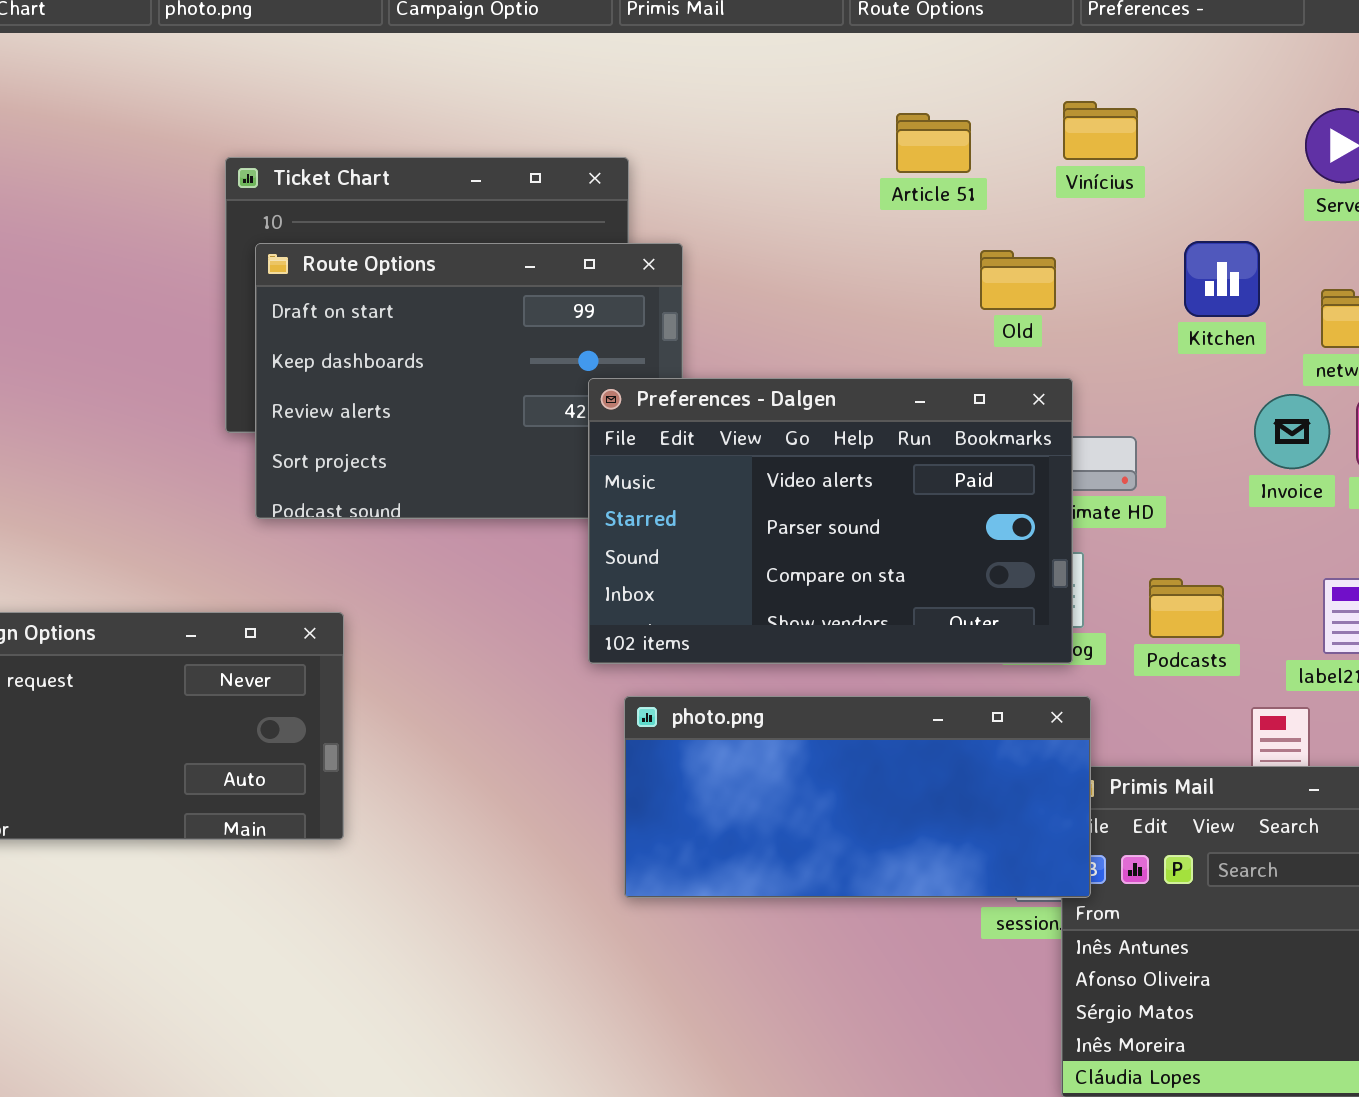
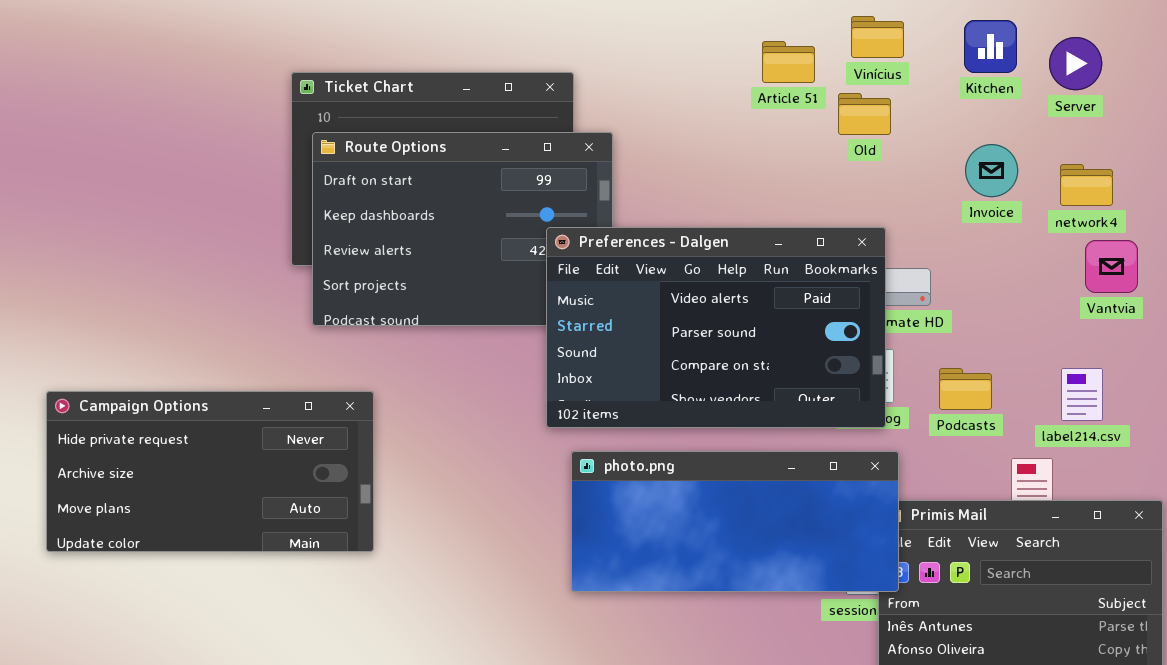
Vinícius: [1063,101,1138,160] -> [851,16,904,58], moved
Kitchen: [1184,241,1260,317] -> [964,20,1017,73], moved
Old: [980,250,1056,310] -> [838,93,891,135], moved
Invoice: [1254,394,1330,469] -> [965,144,1018,197], moved

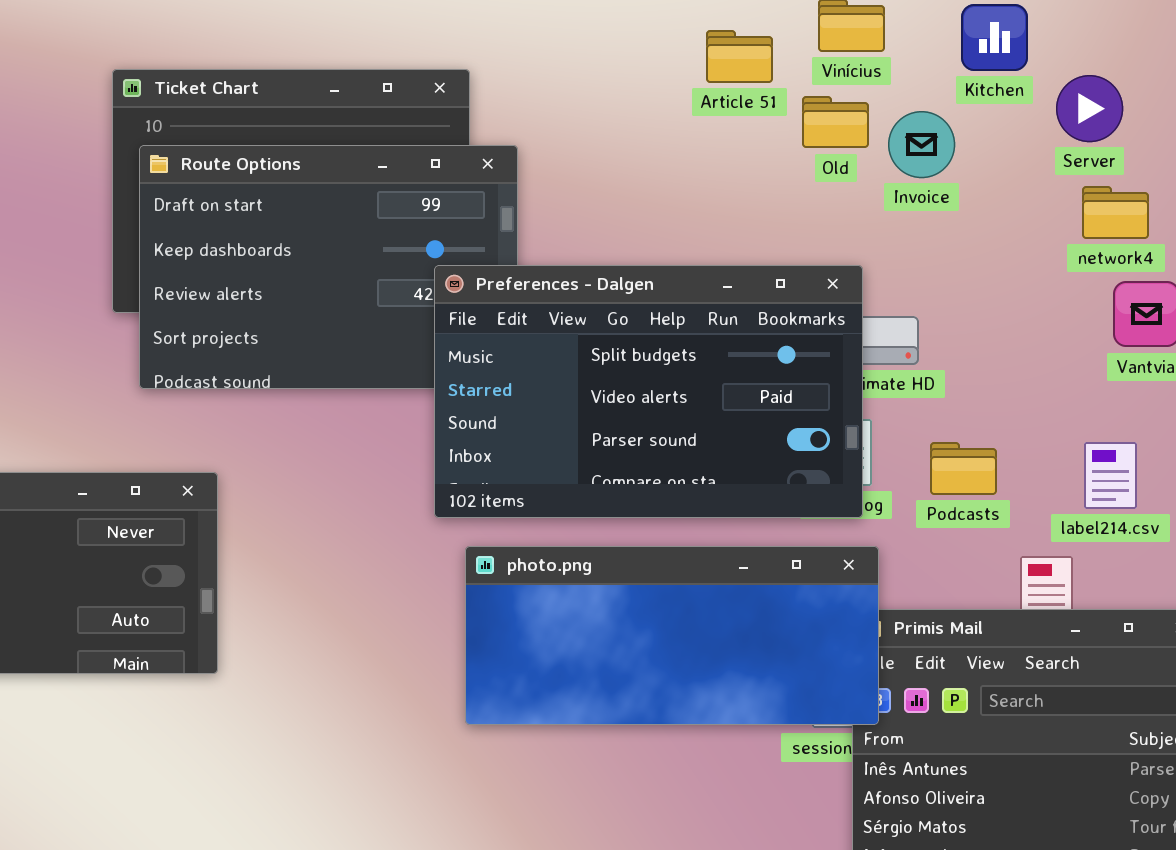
Server: [1049,37,1102,90] -> [1056,75,1123,142], moved
Invoice: [965,144,1018,197] -> [888,111,955,178], moved
Preferences - Dalgen: [546,227,886,428] -> [434,265,863,518], scrolled up 1 row

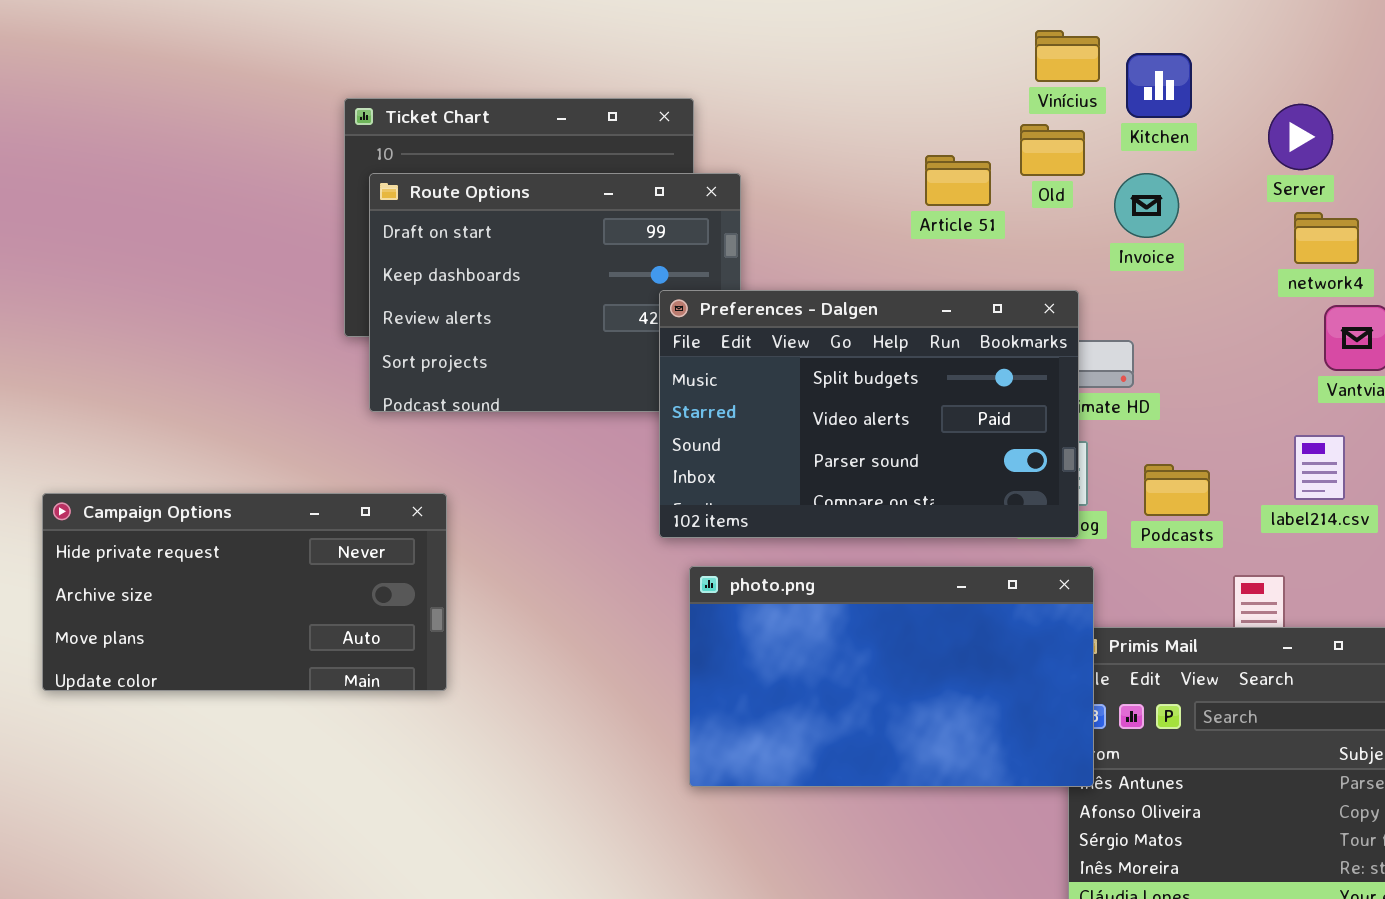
Kitchen: [961,4,1028,71] -> [1126,53,1192,118], moved
Article 51: [706,30,773,83] -> [925,155,991,206], moved
Invoice: [888,111,955,178] -> [1114,173,1179,238], moved
label214.csv: [1084,442,1137,509] -> [1294,435,1345,500], moved
photo.png: [465,546,879,725] -> [689,566,1094,787], resized

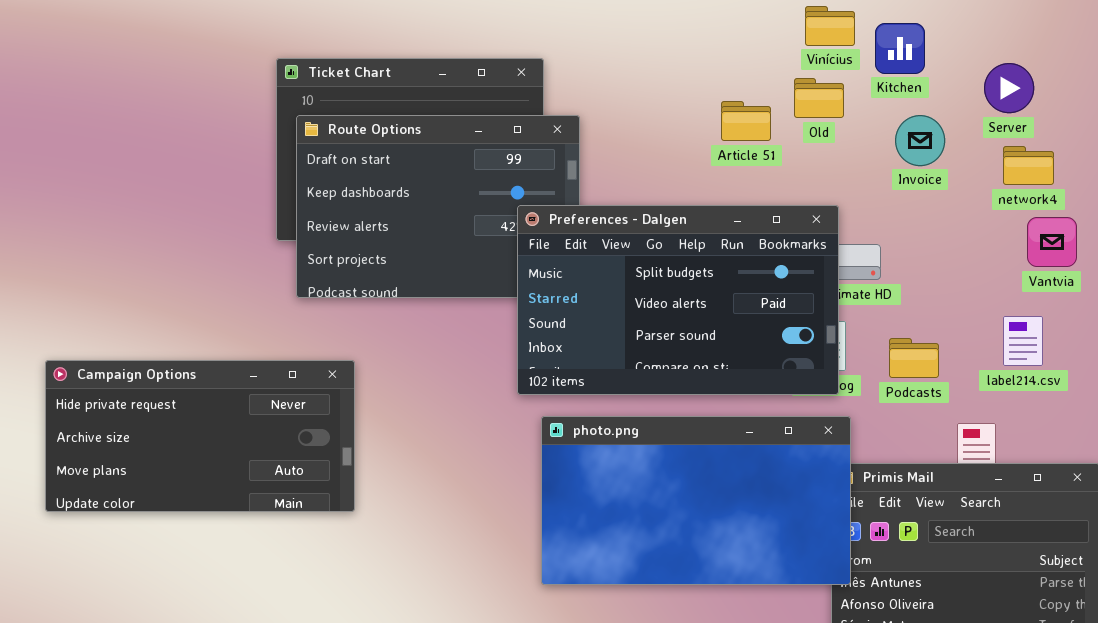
Invoice: [1114,173,1179,238] -> [895,115,945,166], moved

